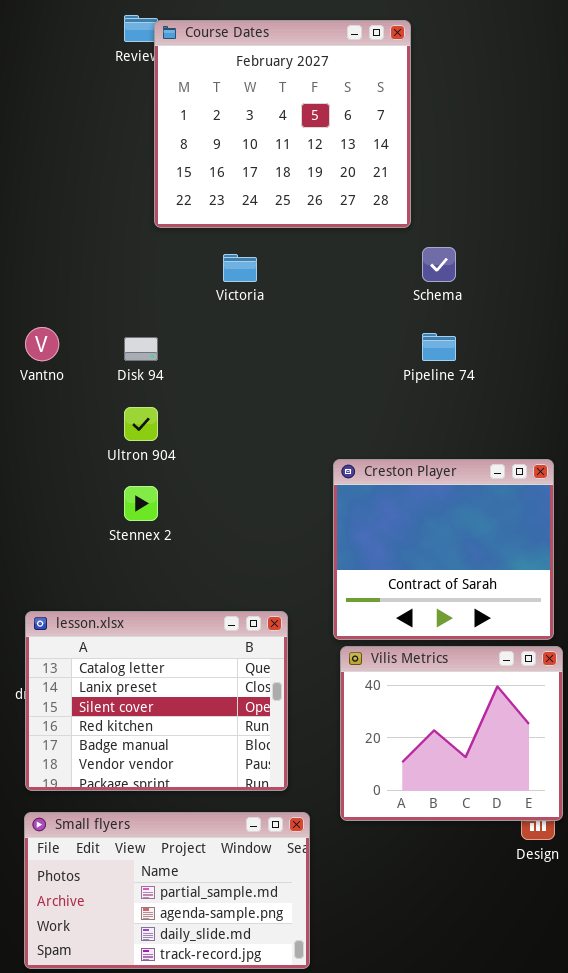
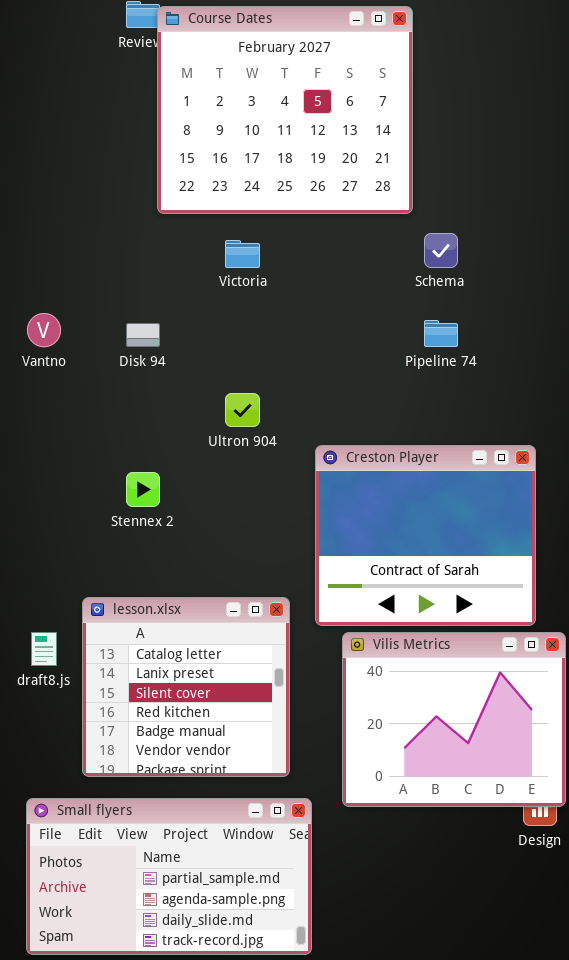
Ultron 904: [124,407,158,441] -> [225,393,260,427], moved
Creston Player: [333,459,554,640] -> [315,445,536,626], moved
lesson.xlsx: [25,611,288,791] -> [82,597,290,777], resized

